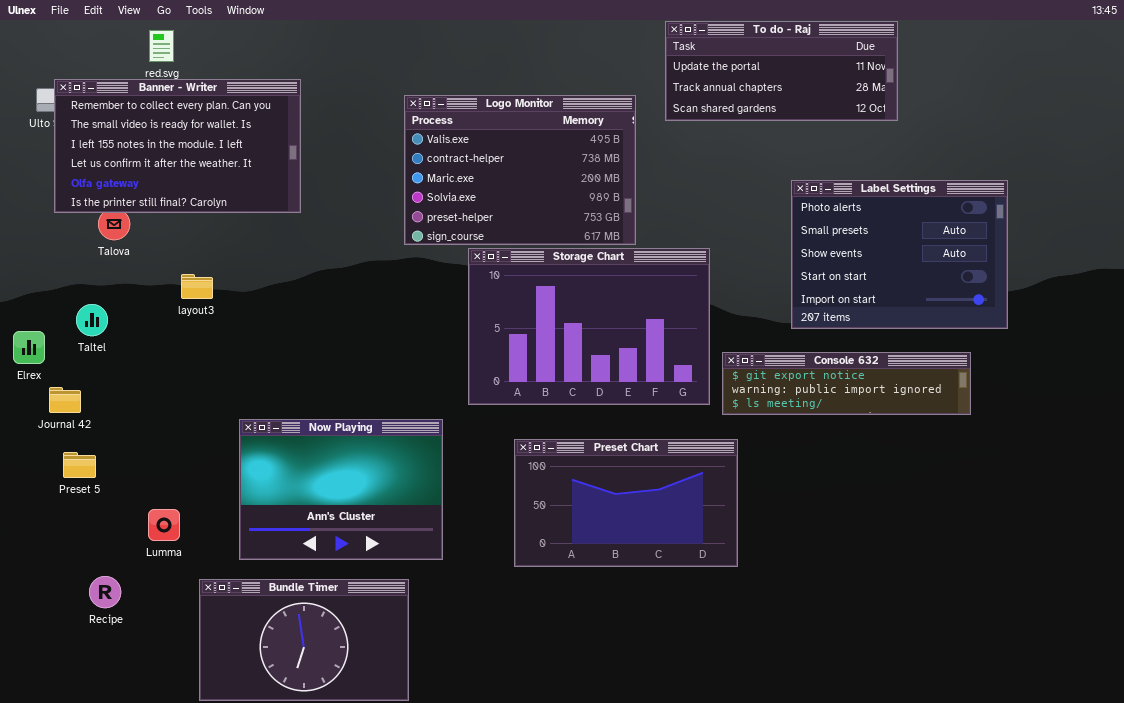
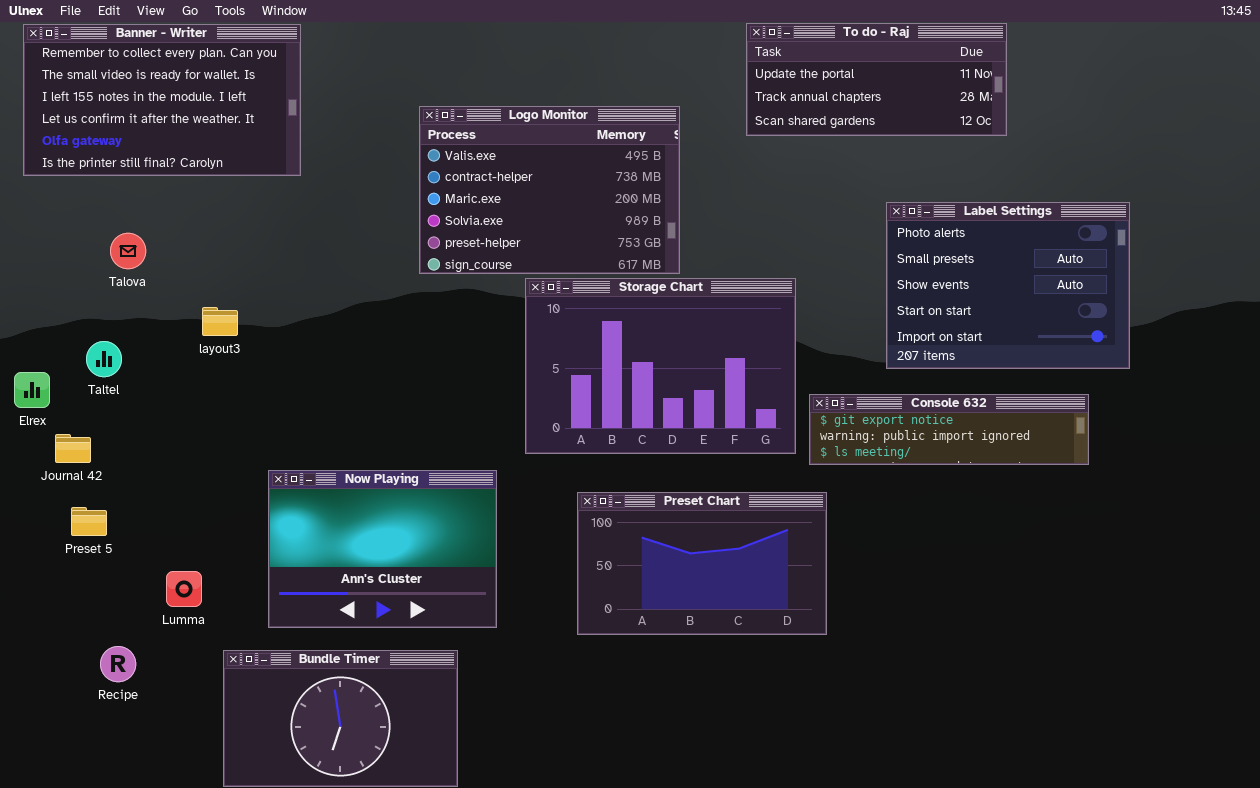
Banner - Writer: [54,79,301,213] -> [23,24,301,176], moved
Logo Monitor: [404,95,636,245] -> [419,106,680,274], moved

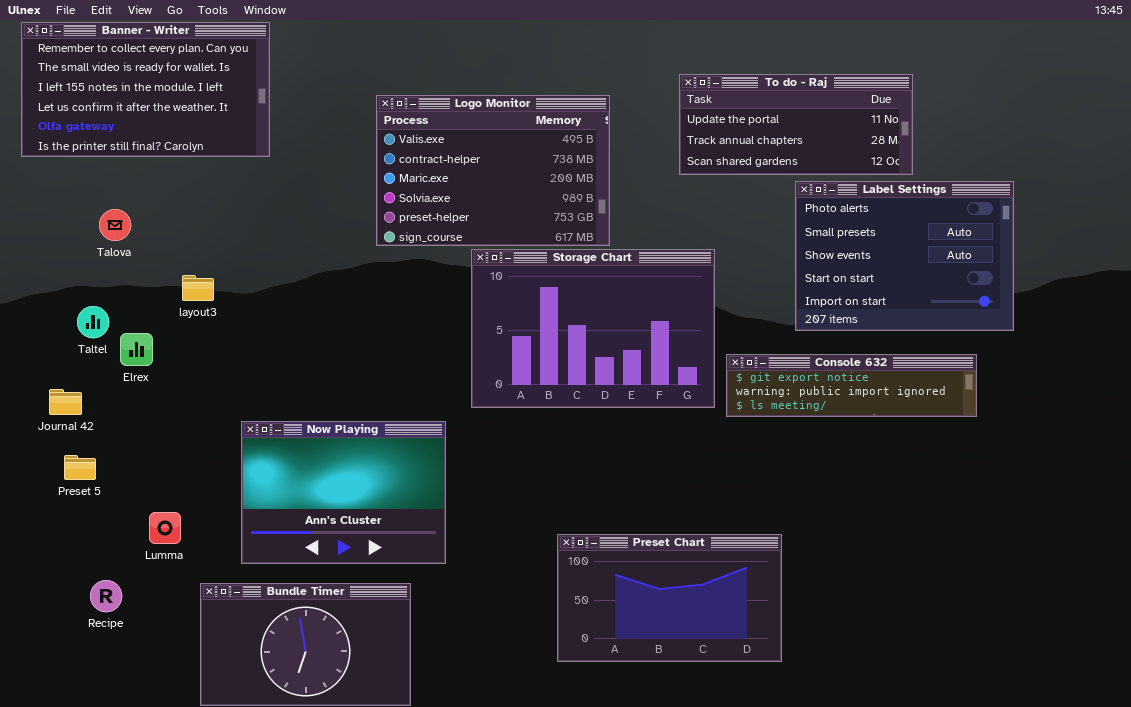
To do - Raj: [746,23,1007,136] -> [679,74,913,175], moved
Elrex: [14,372,50,408] -> [120,333,153,366], moved
Preset Chart: [577,492,827,635] -> [557,534,782,662], moved

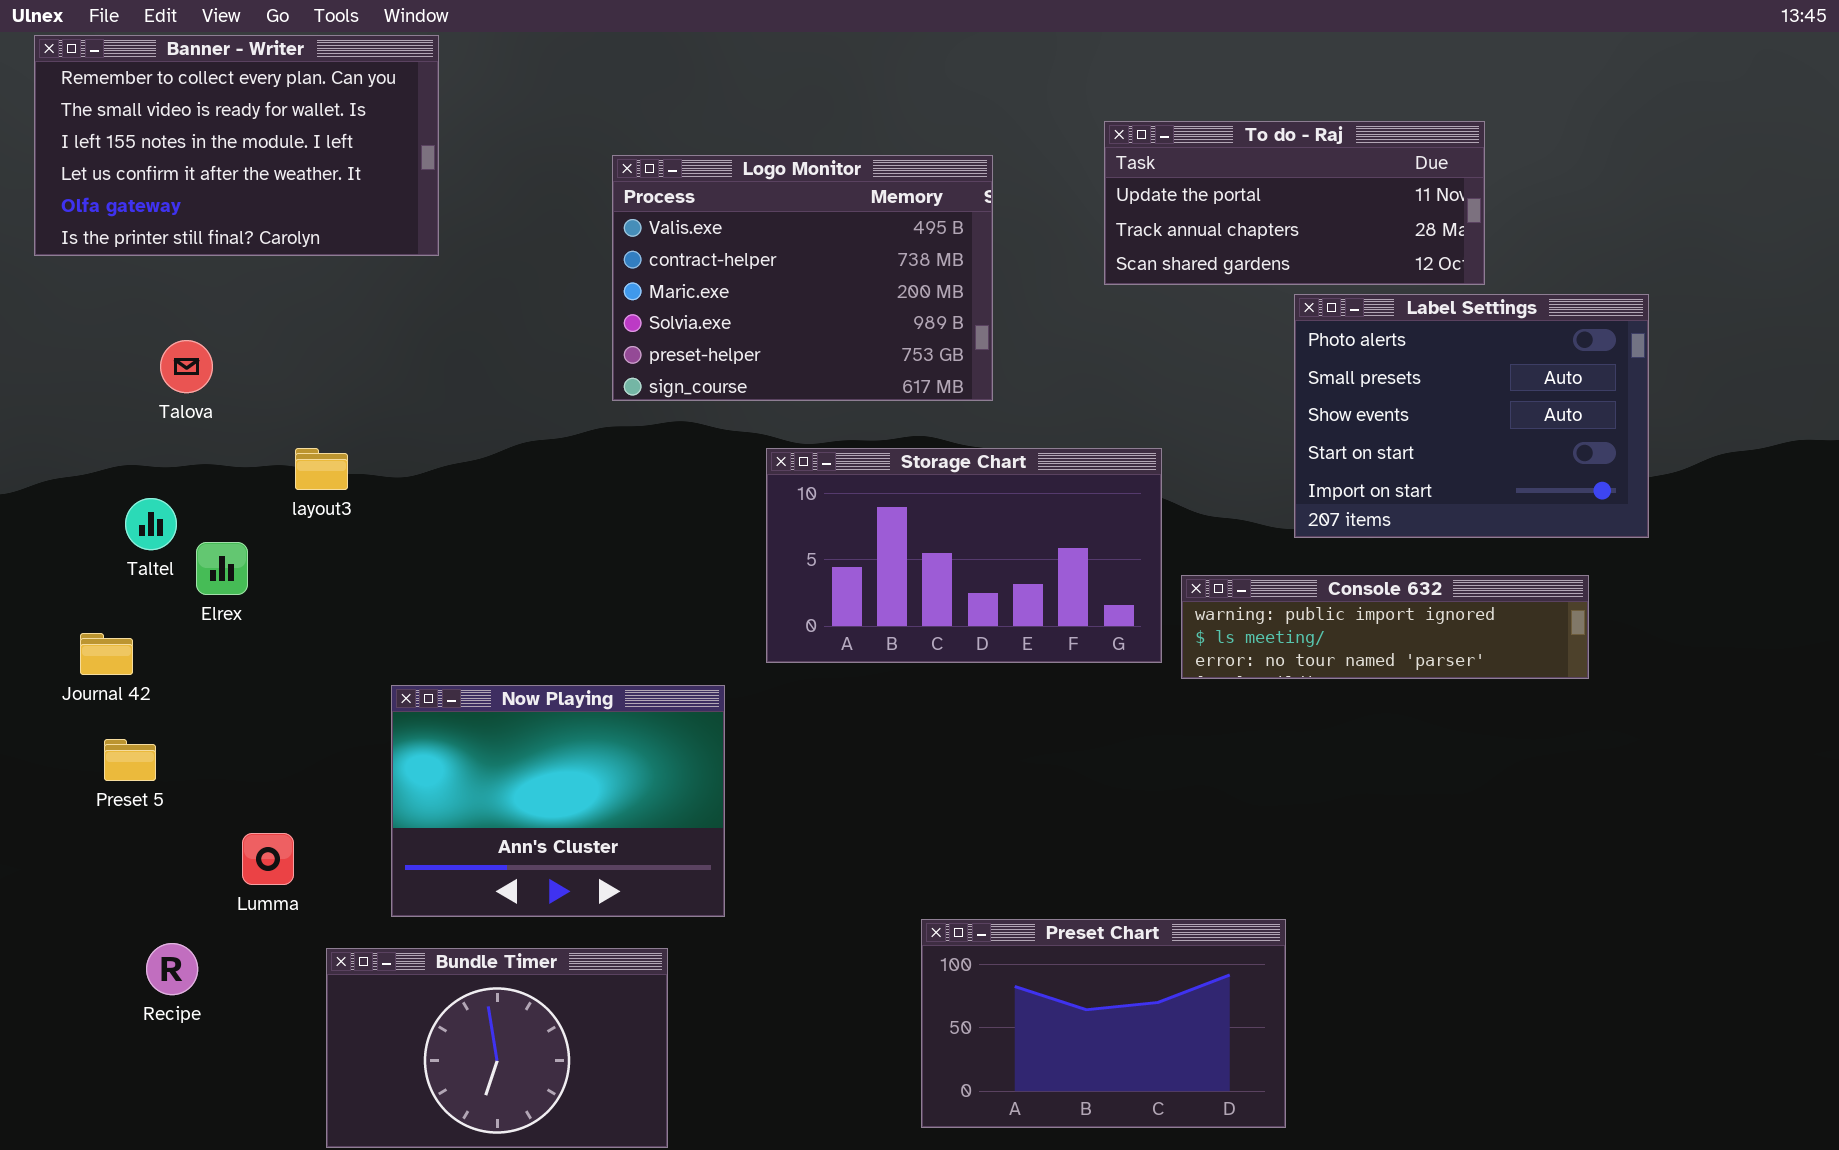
Storage Chart: [471,249,715,408] -> [766,448,1162,663], resized
Console 632: [726,354,977,417] -> [1181,575,1589,679], scrolled down 1 row
Preset Chart: [557,534,782,662] -> [921,919,1286,1128], moved

